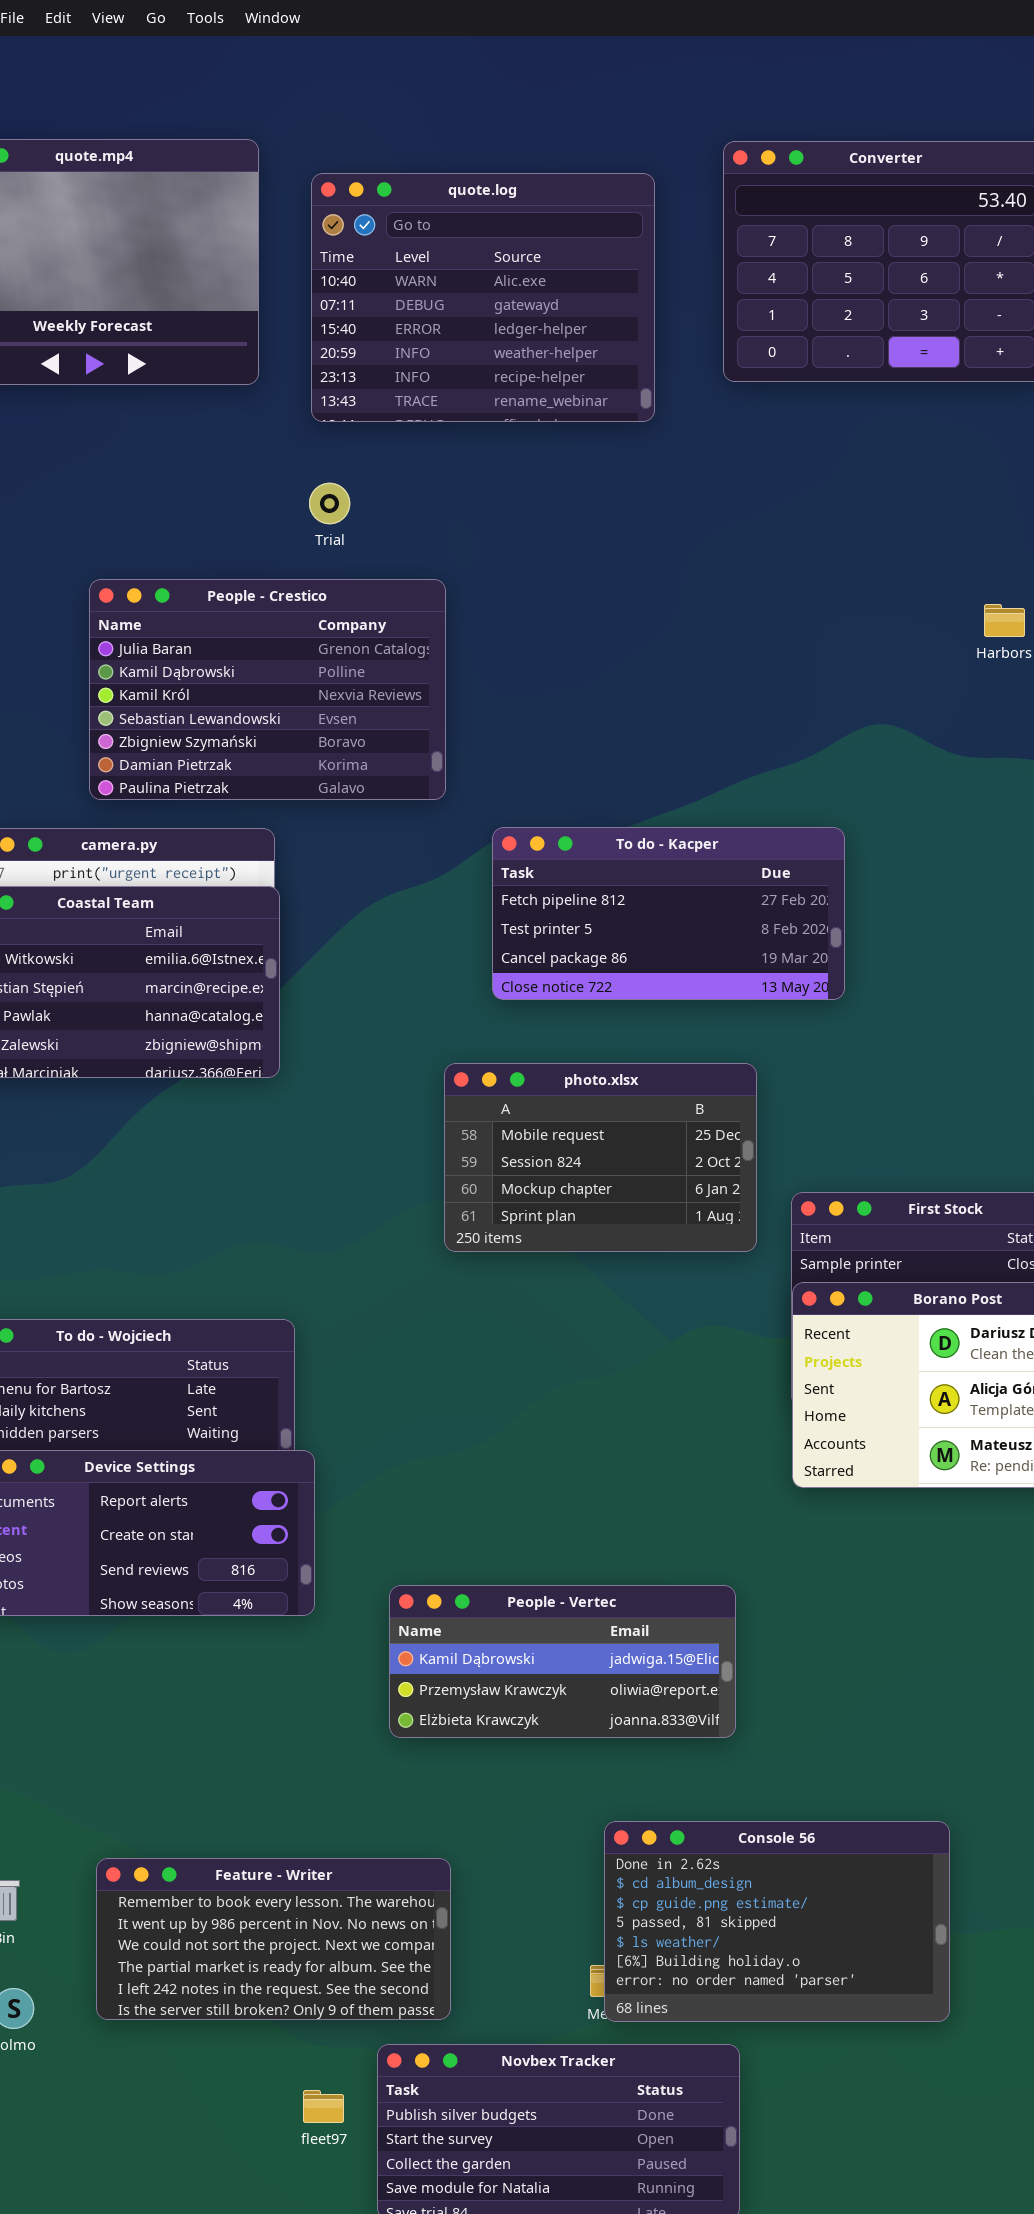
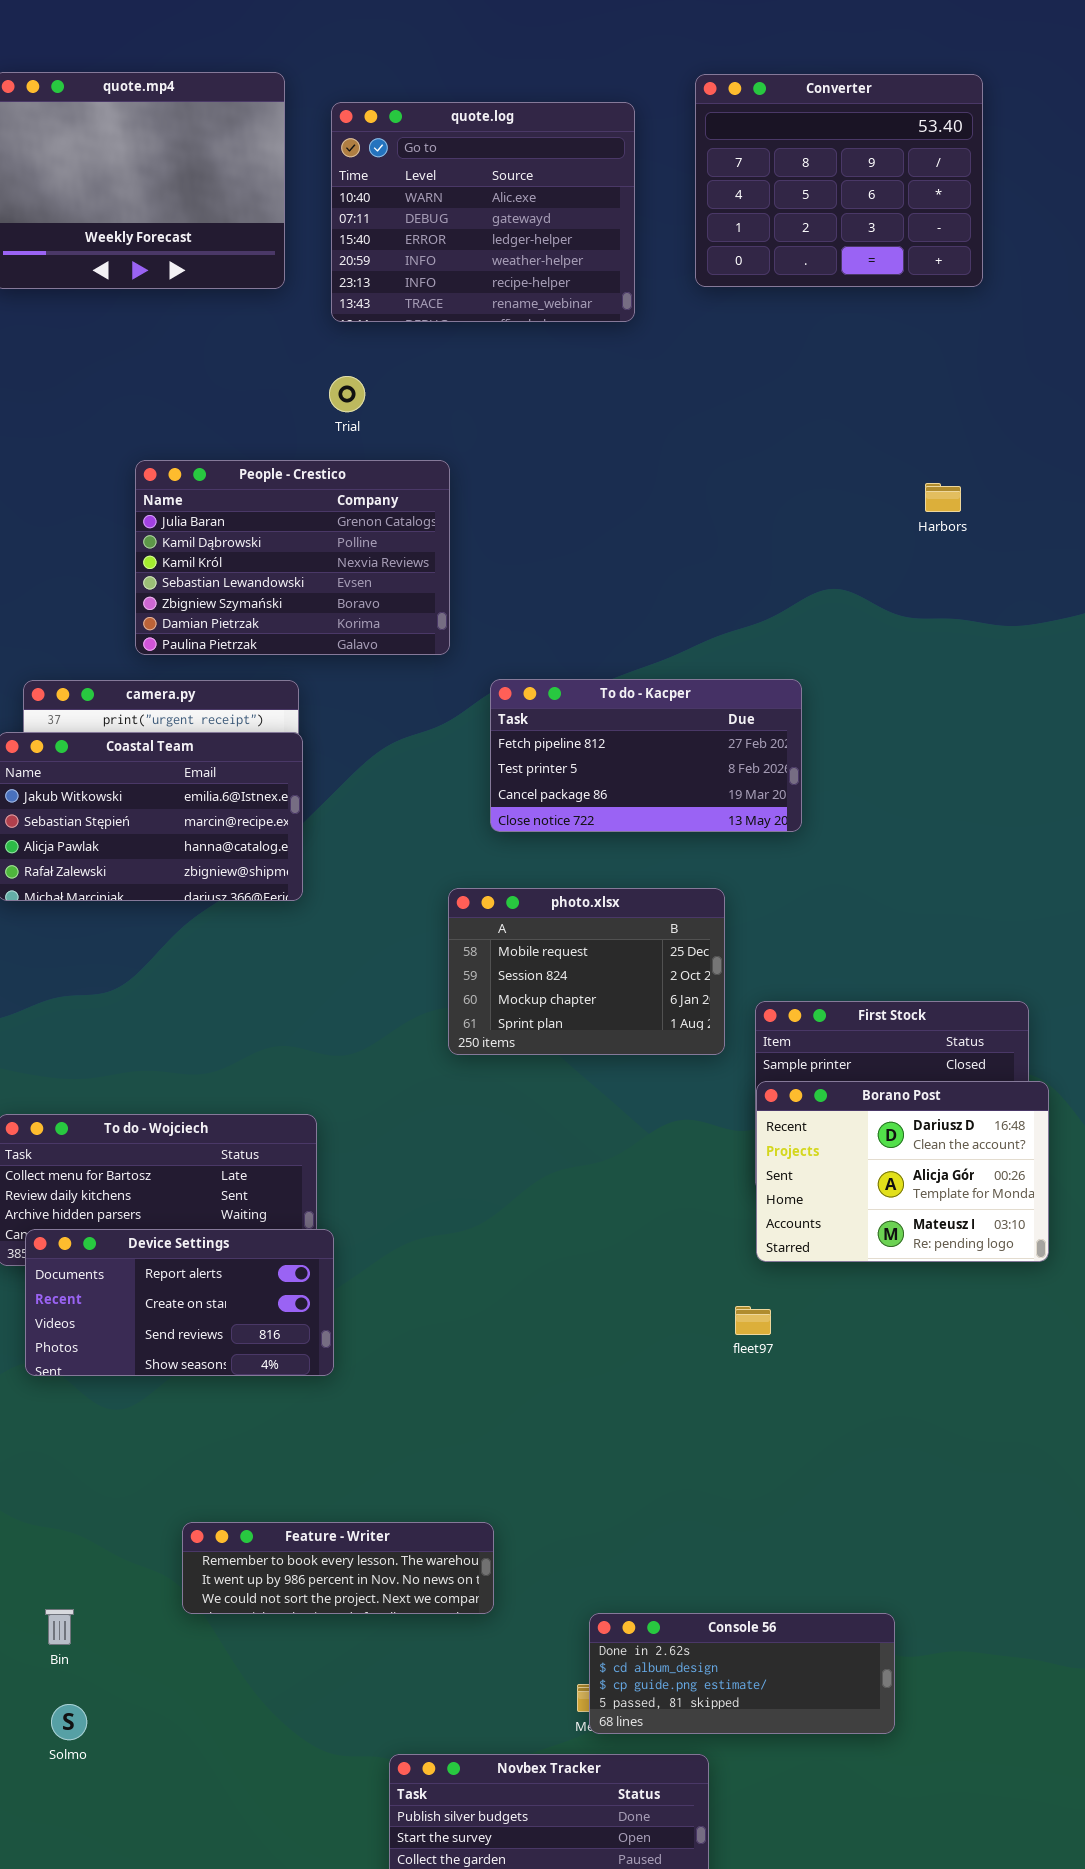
People - Vertec: [389,1585,736,1738] -> none, closed
Console 56: [604,1821,950,2022] -> [589,1613,895,1734], resized
Feature - Writer: [96,1858,451,2020] -> [182,1522,494,1614], moved, resized
fleet97: [303,2090,344,2123] -> [735,1306,771,1335], moved

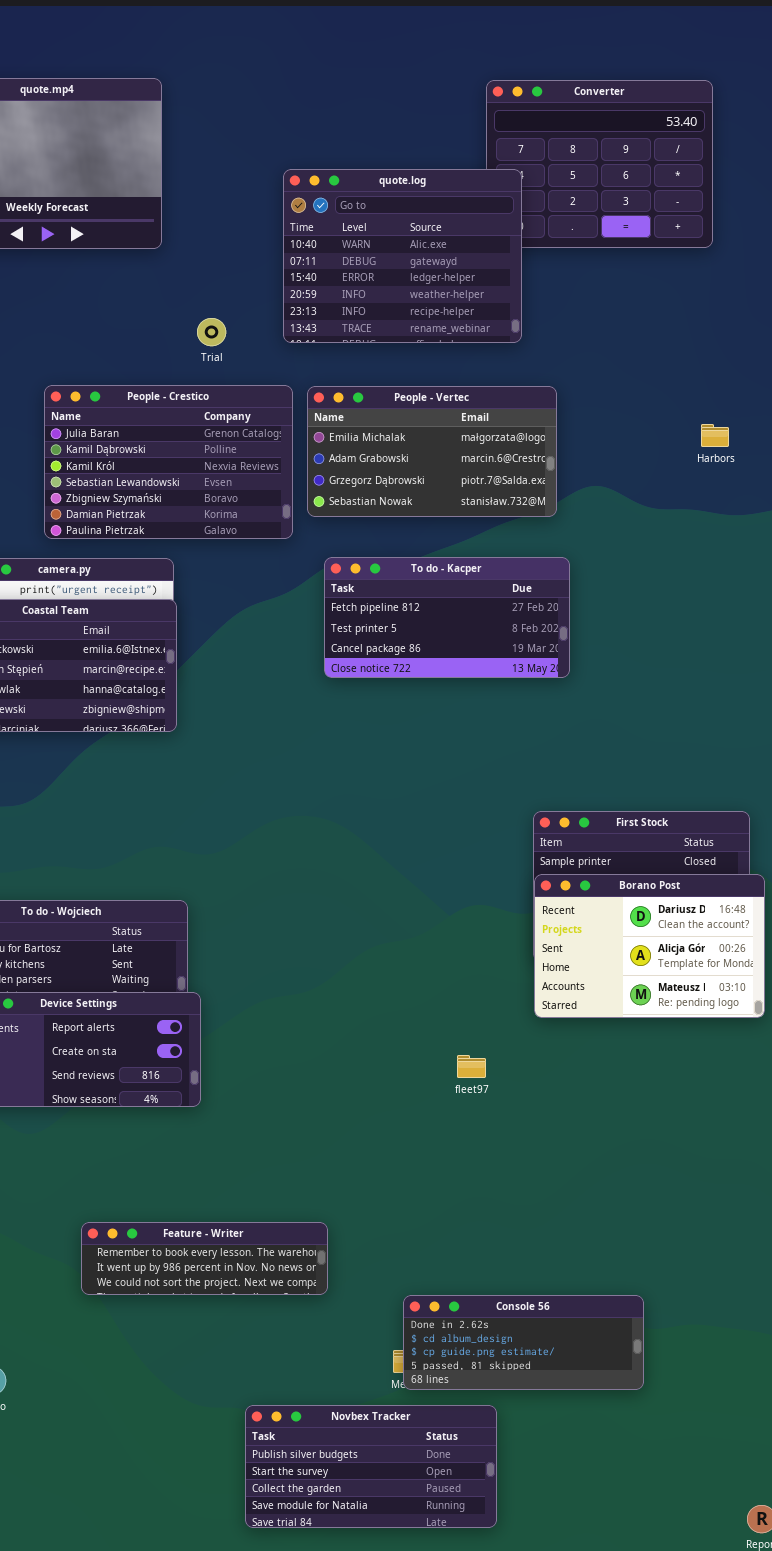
quote.log: [331,102,635,322] -> [283,169,522,343], moved
People - Vertec: none -> [307,386,557,517], opened
Harbors: [925,483,961,512] -> [701,424,729,447], moved
photo.xlsx: [448,888,725,1055] -> none, closed
fleet97: [735,1306,771,1335] -> [457,1055,486,1078], moved

